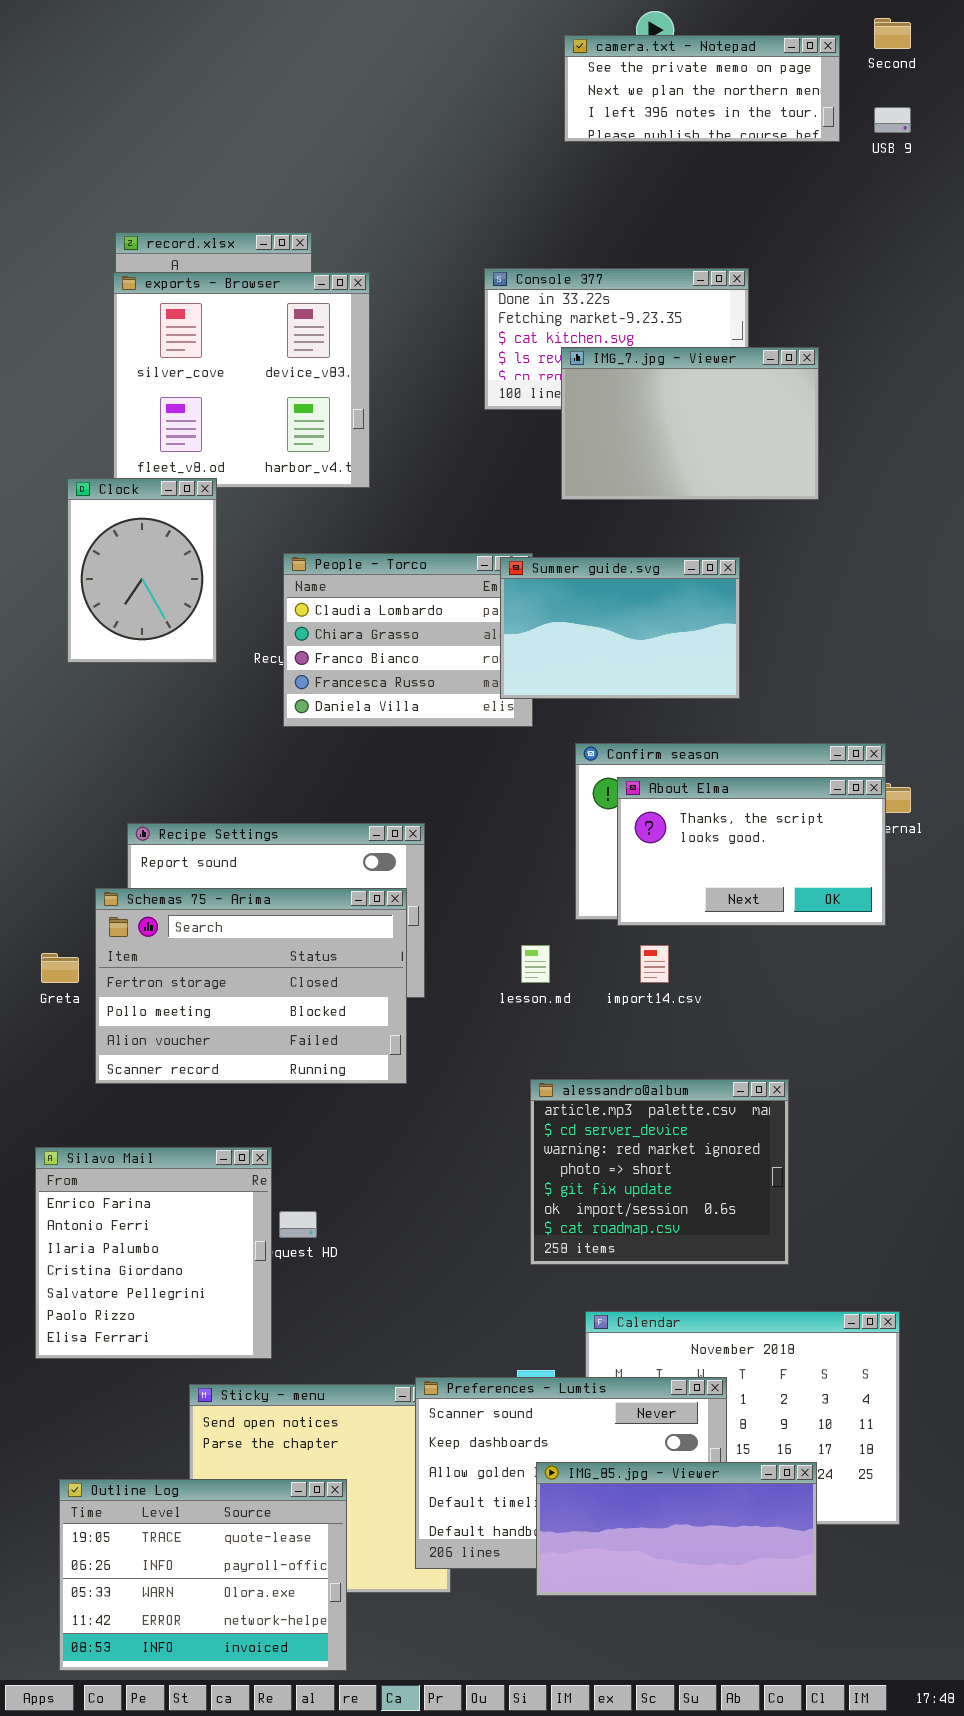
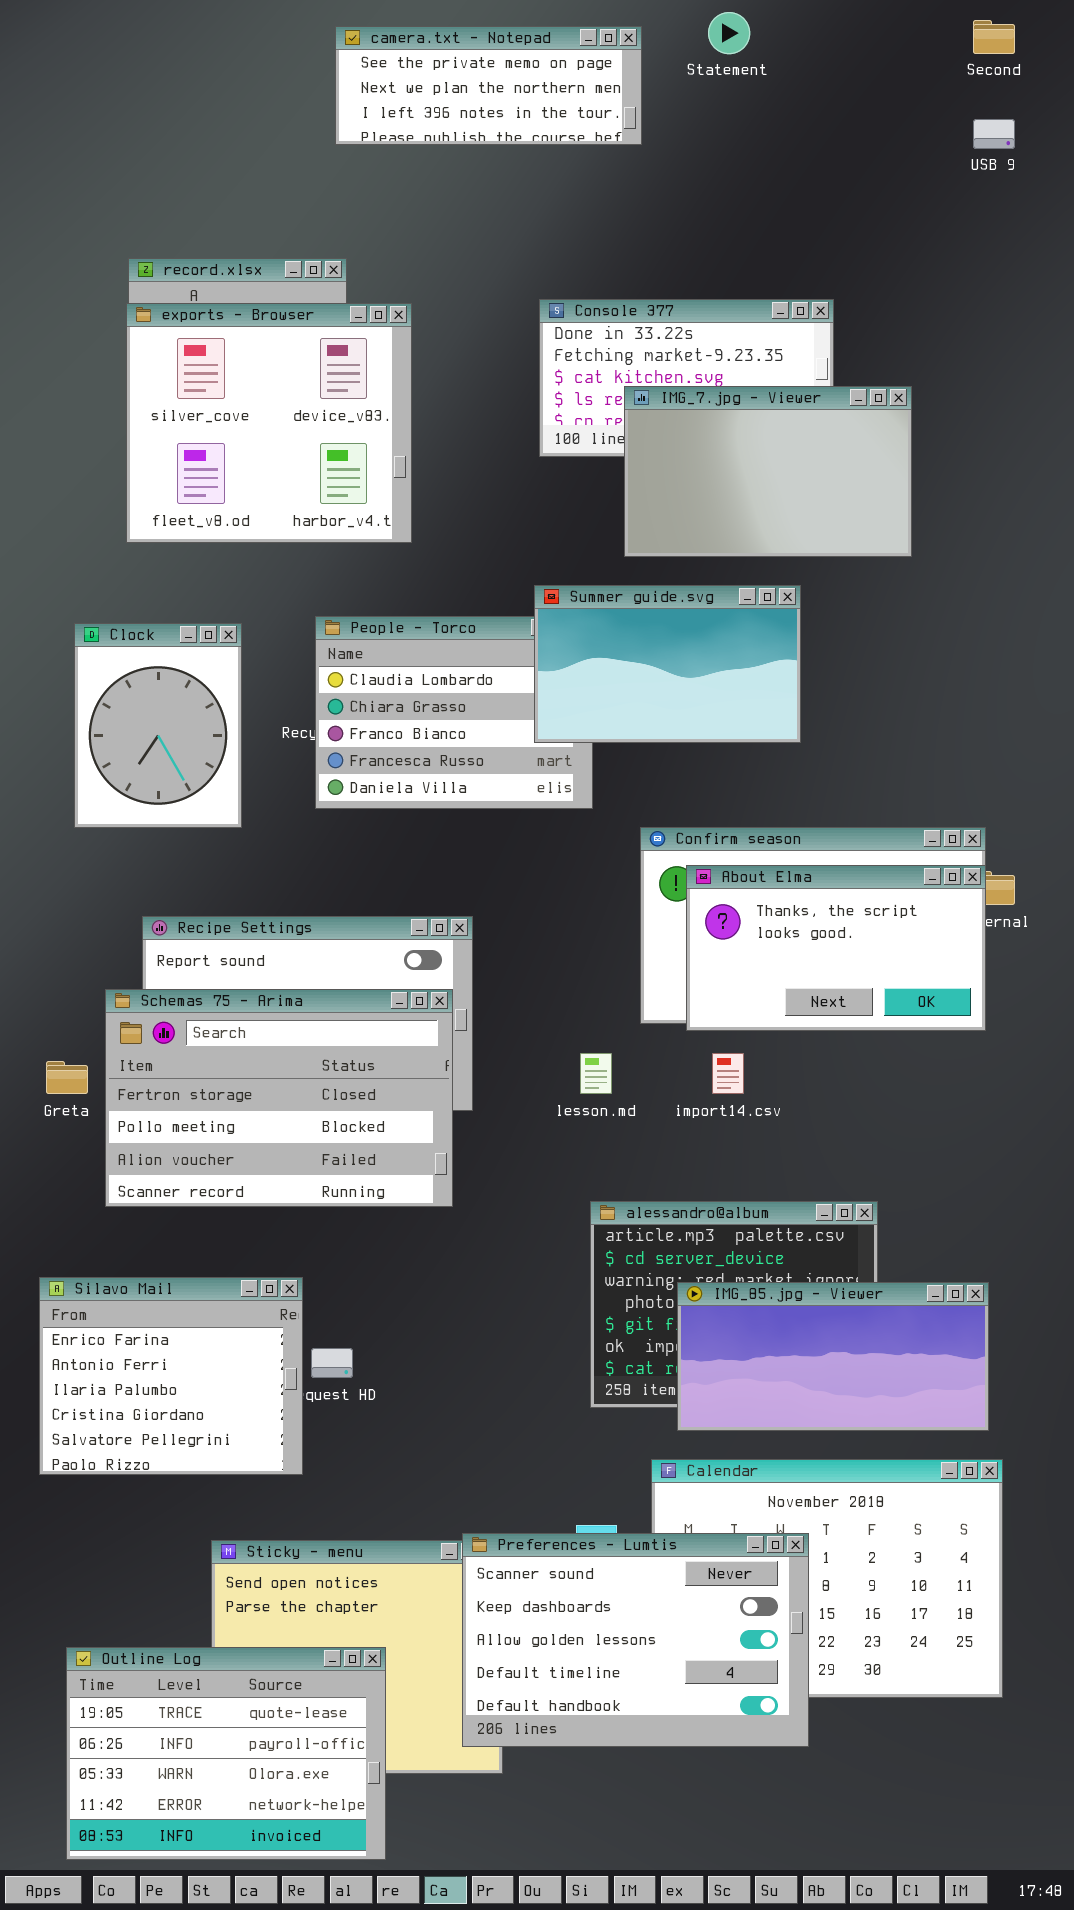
camera.txt - Notepad: [564,35,840,142] -> [335,26,642,145], moved
Clock: [67,478,217,663] -> [74,623,242,828], moved
Summer guide.svg: [500,557,740,699] -> [534,585,801,743], moved
Silavo Mail: [35,1147,272,1359] -> [39,1277,303,1475], resized
IMG_85.jpg - Viewer: [536,1462,817,1596] -> [677,1282,989,1431], moved

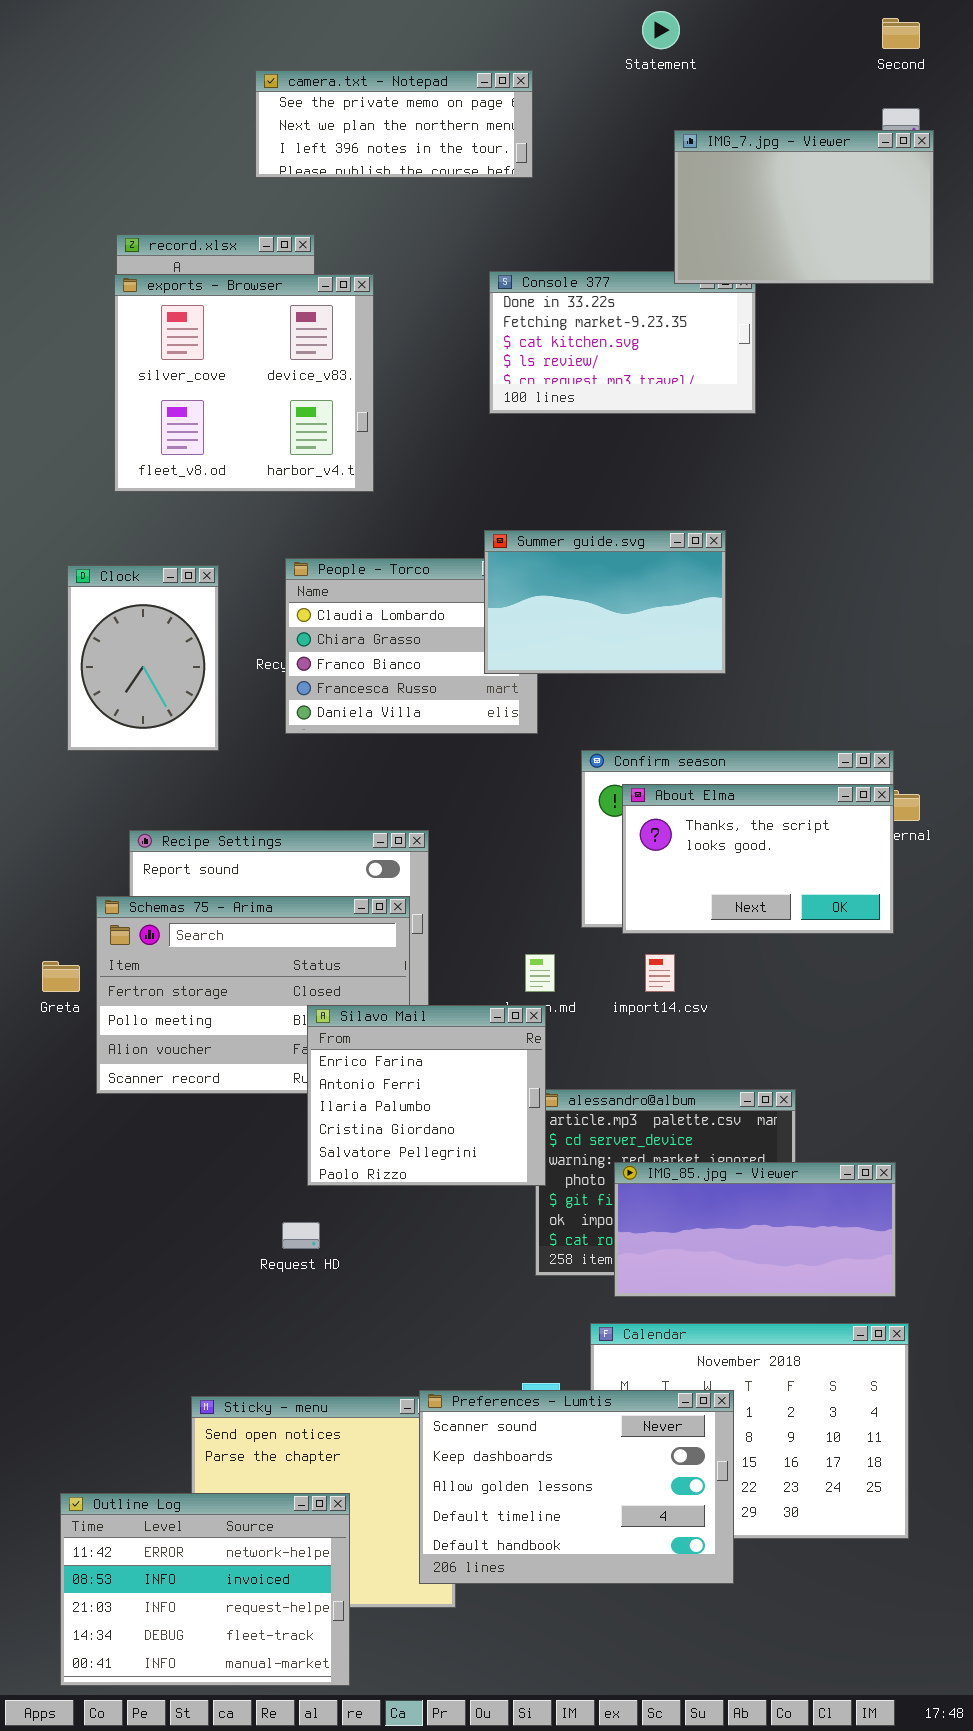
camera.txt - Notepad: [335,26,642,145] -> [255,70,533,178], moved
IMG_7.jpg - Viewer: [624,386,912,557] -> [674,130,934,284], moved
Silavo Mail: [39,1277,303,1475] -> [307,1005,546,1186], moved
Outline Log: [66,1647,386,1860] -> [60,1493,350,1686], scrolled down 3 rows

